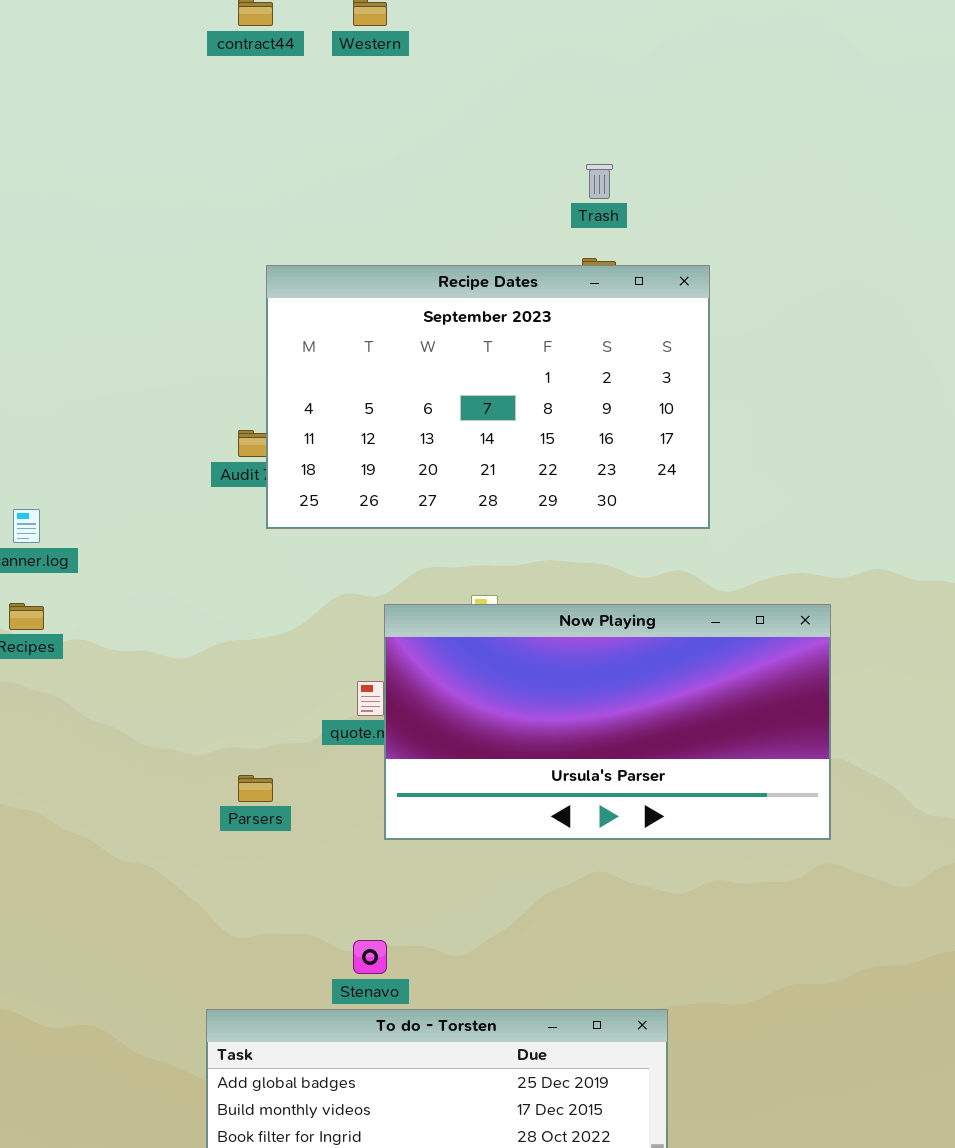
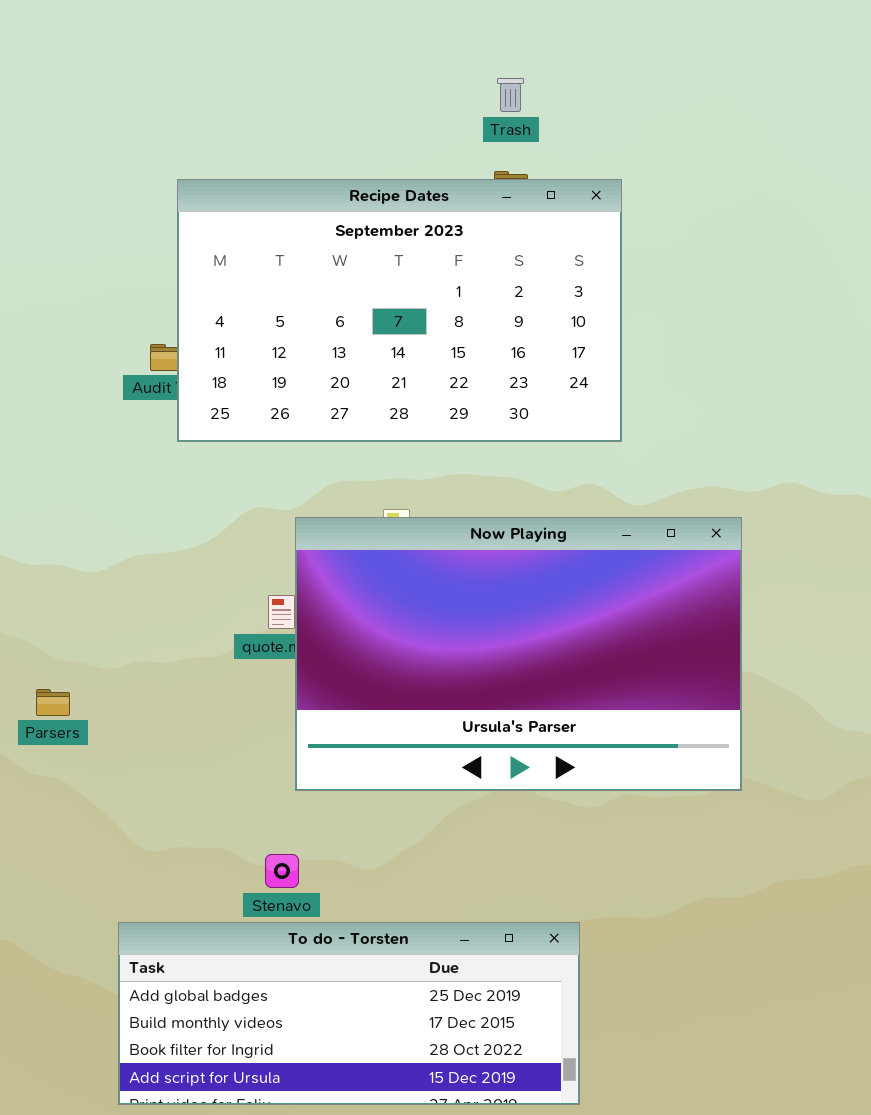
Now Playing: [384,604,831,840] -> [295,517,742,791], resized
Parsers: [238,775,273,802] -> [36,689,70,716], moved

